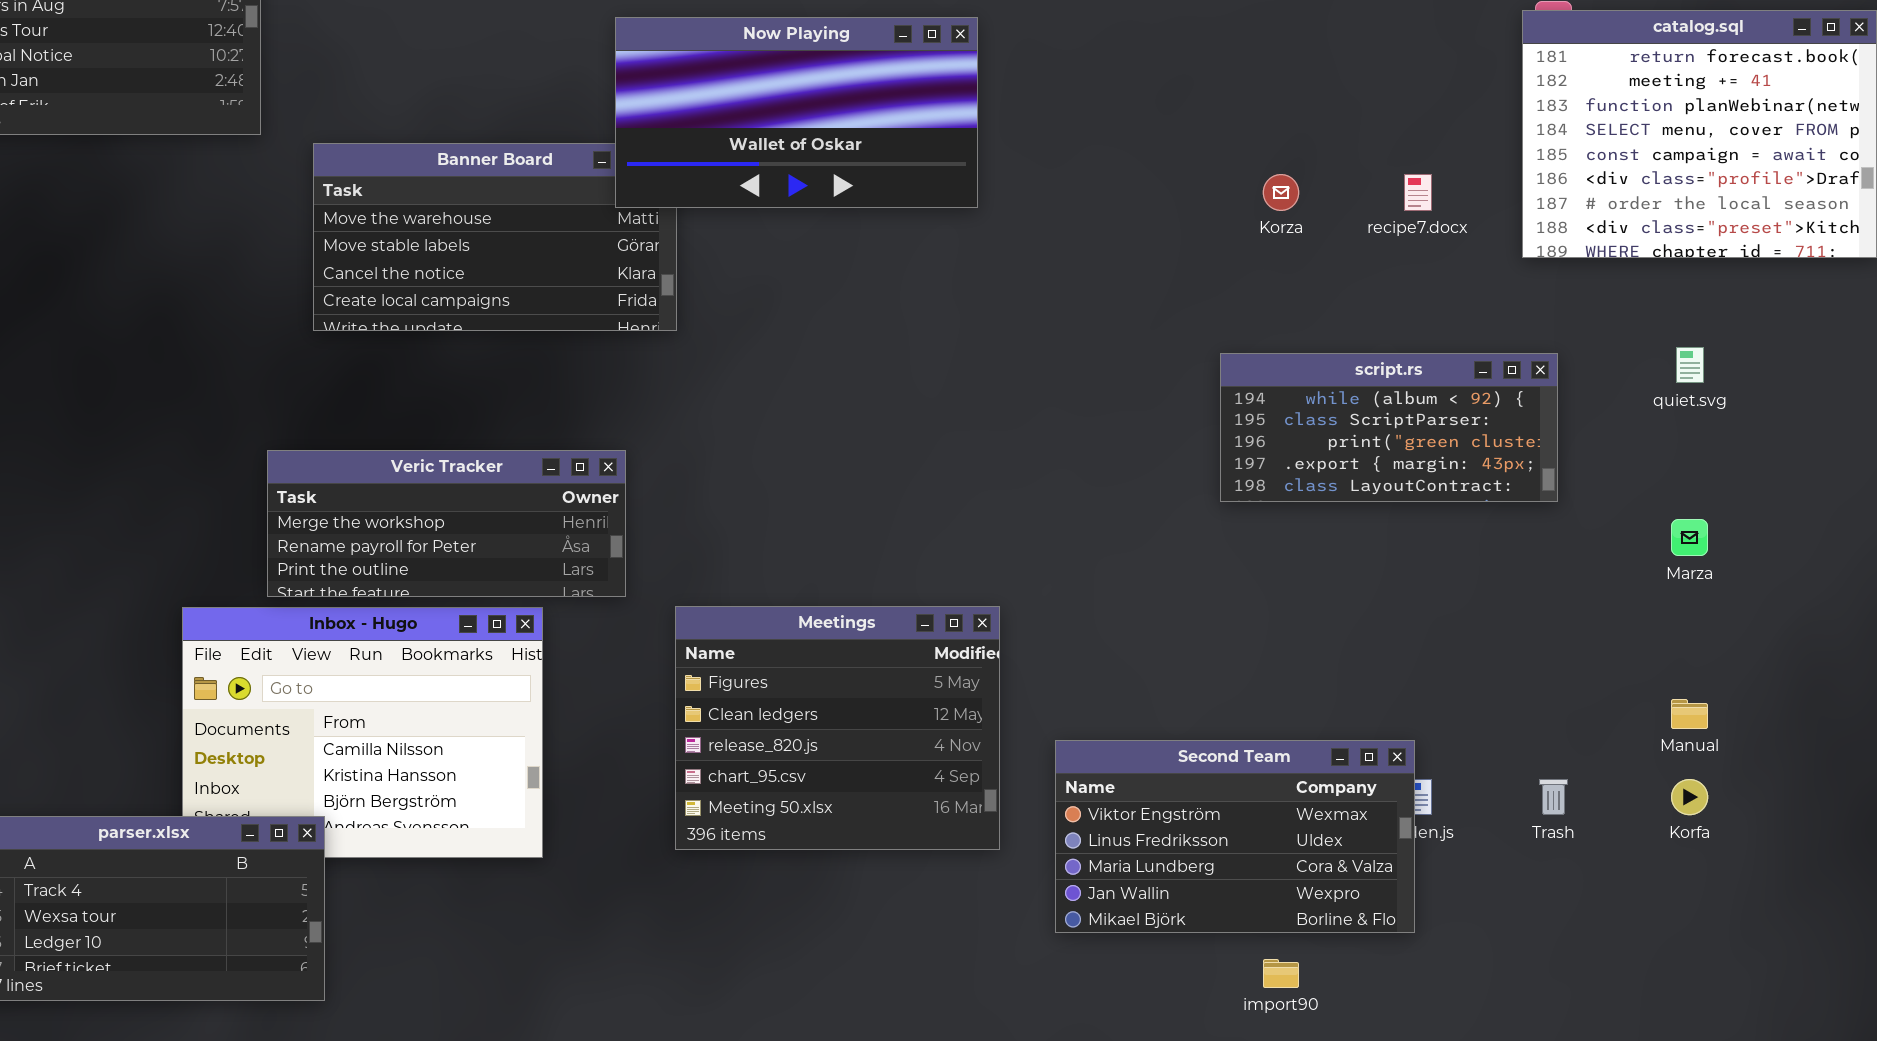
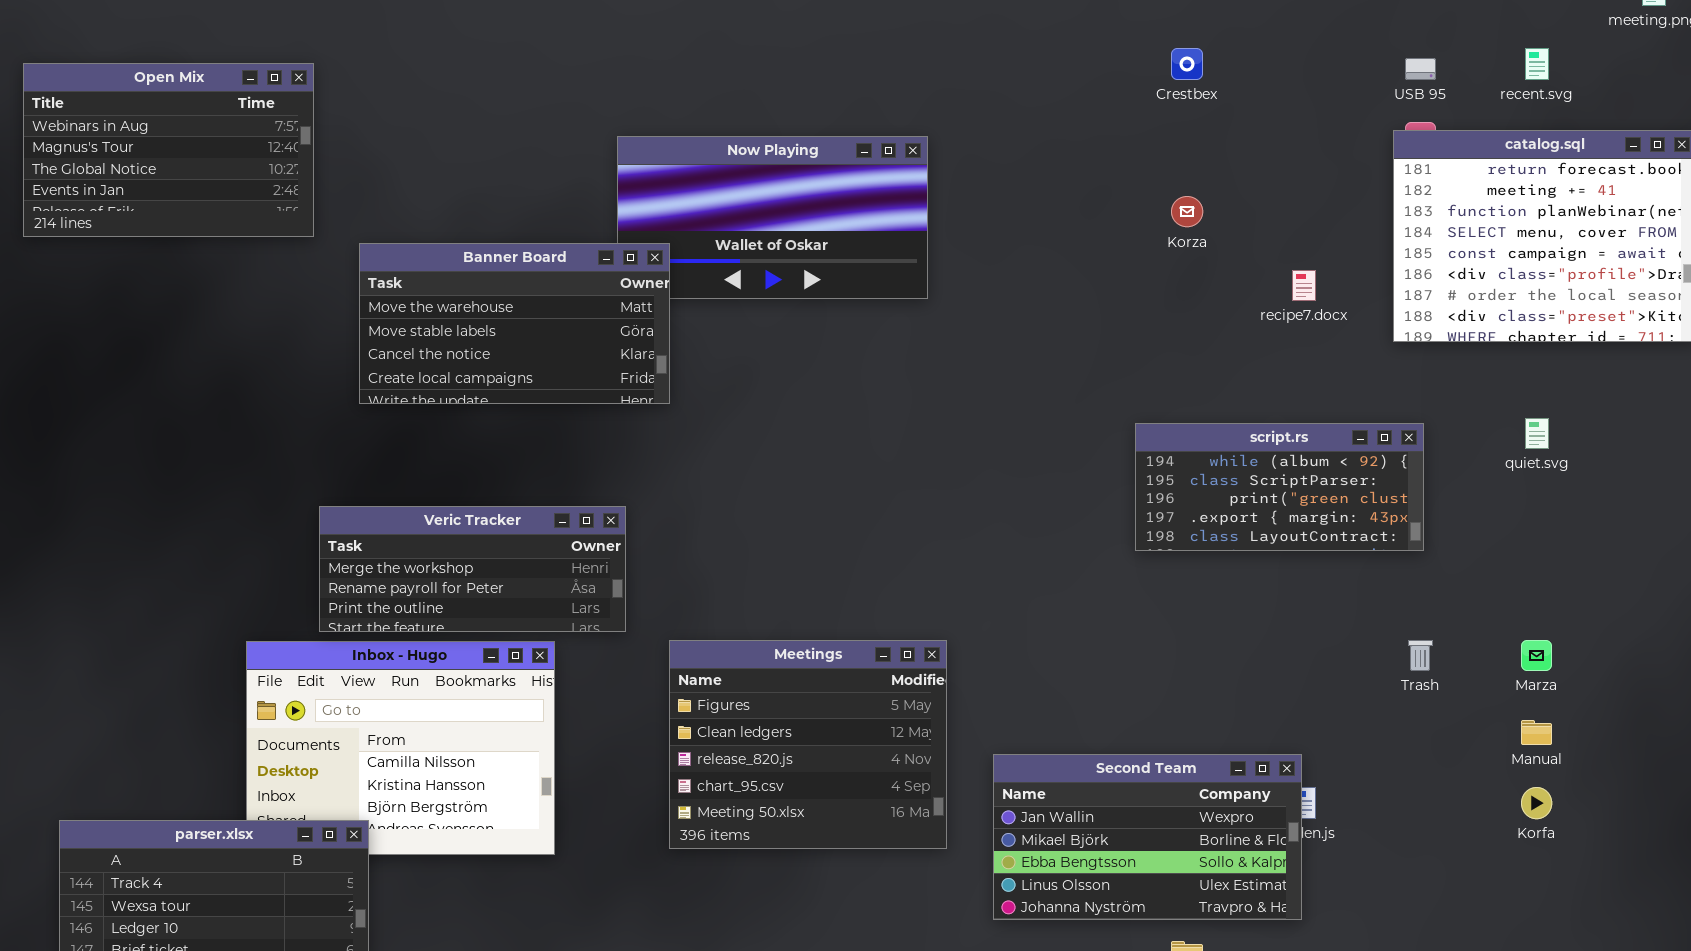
Banner Board: [313,143,677,331] -> [359,243,670,404], raised
Korza: [1263,174,1299,211] -> [1171,196,1203,227], moved
Marza: [1671,519,1708,556] -> [1521,640,1552,671], moved
Second Team: [1055,740,1415,933] -> [993,754,1302,920], scrolled down 3 rows
Trash: [1539,779,1568,815] -> [1408,640,1433,671], moved

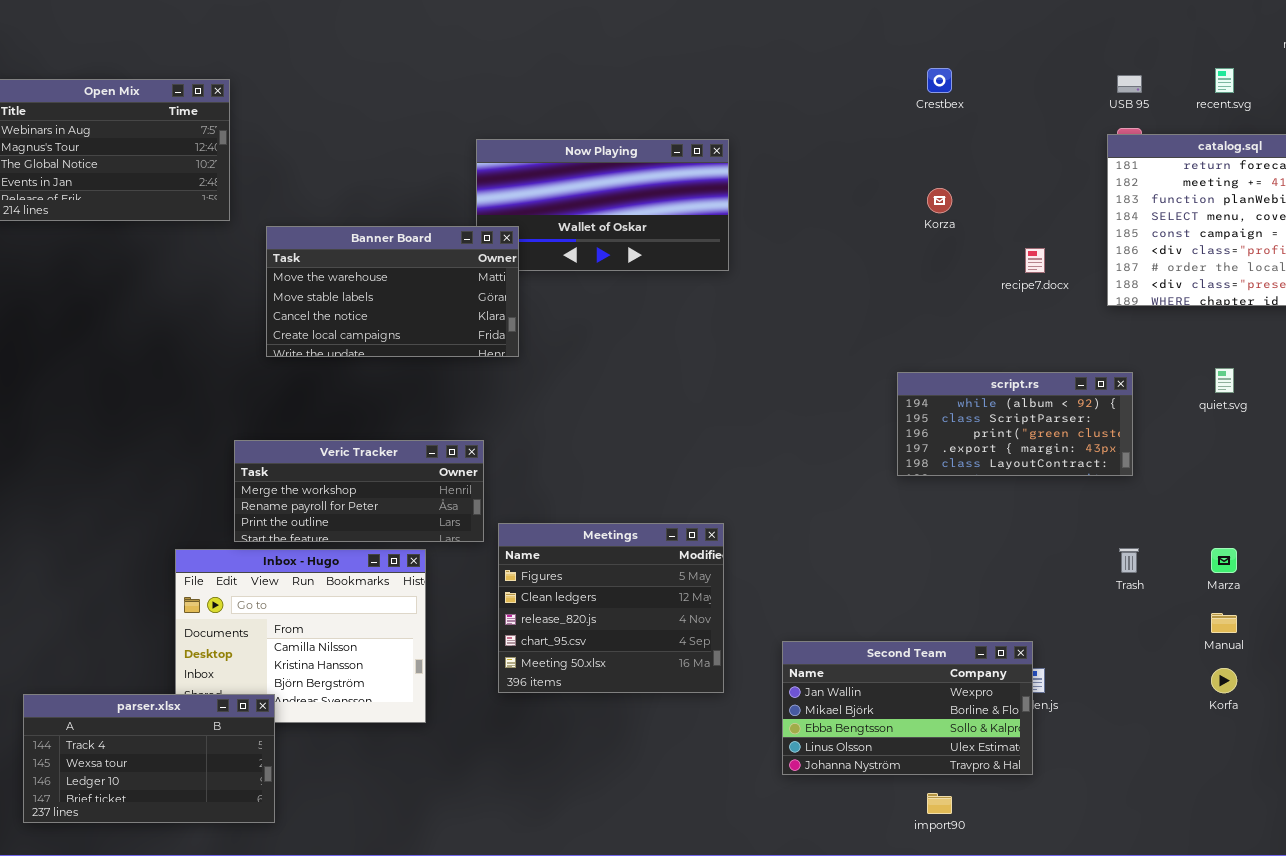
Meetings: [669,640,947,849] -> [498,523,724,693], moved

